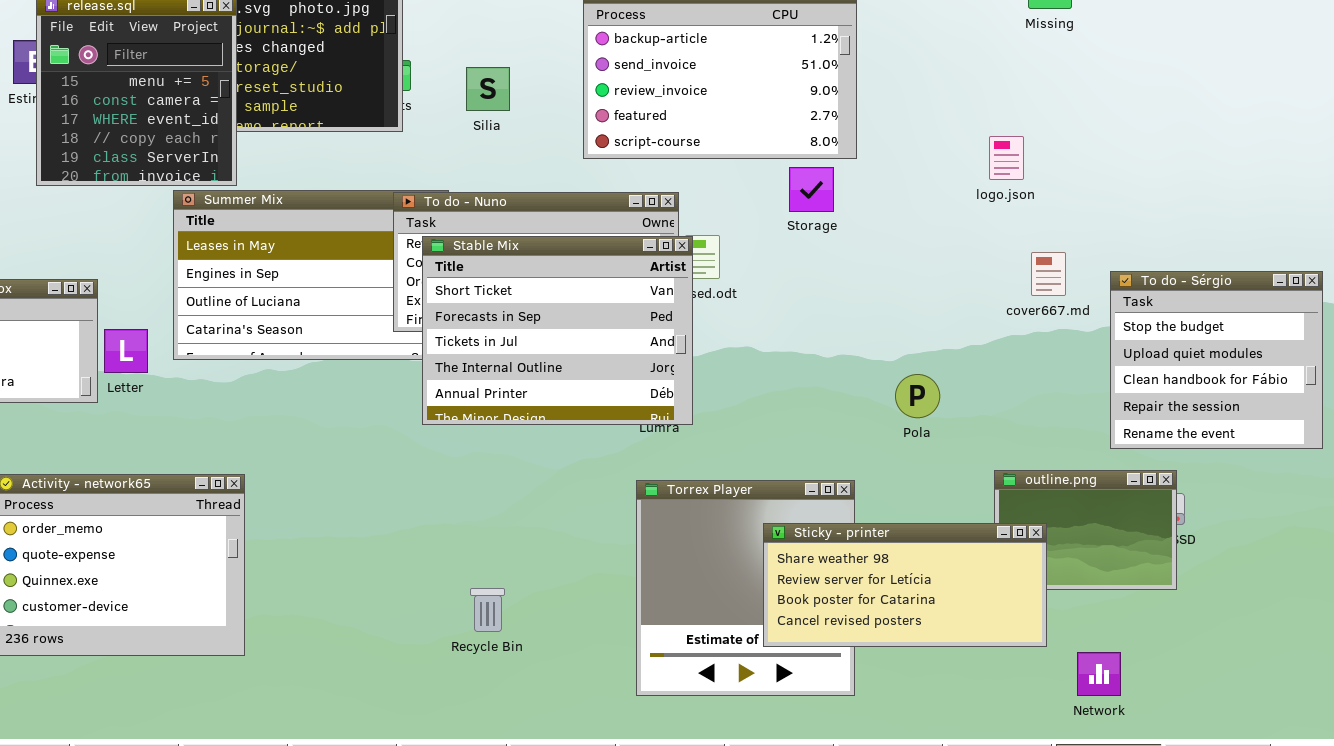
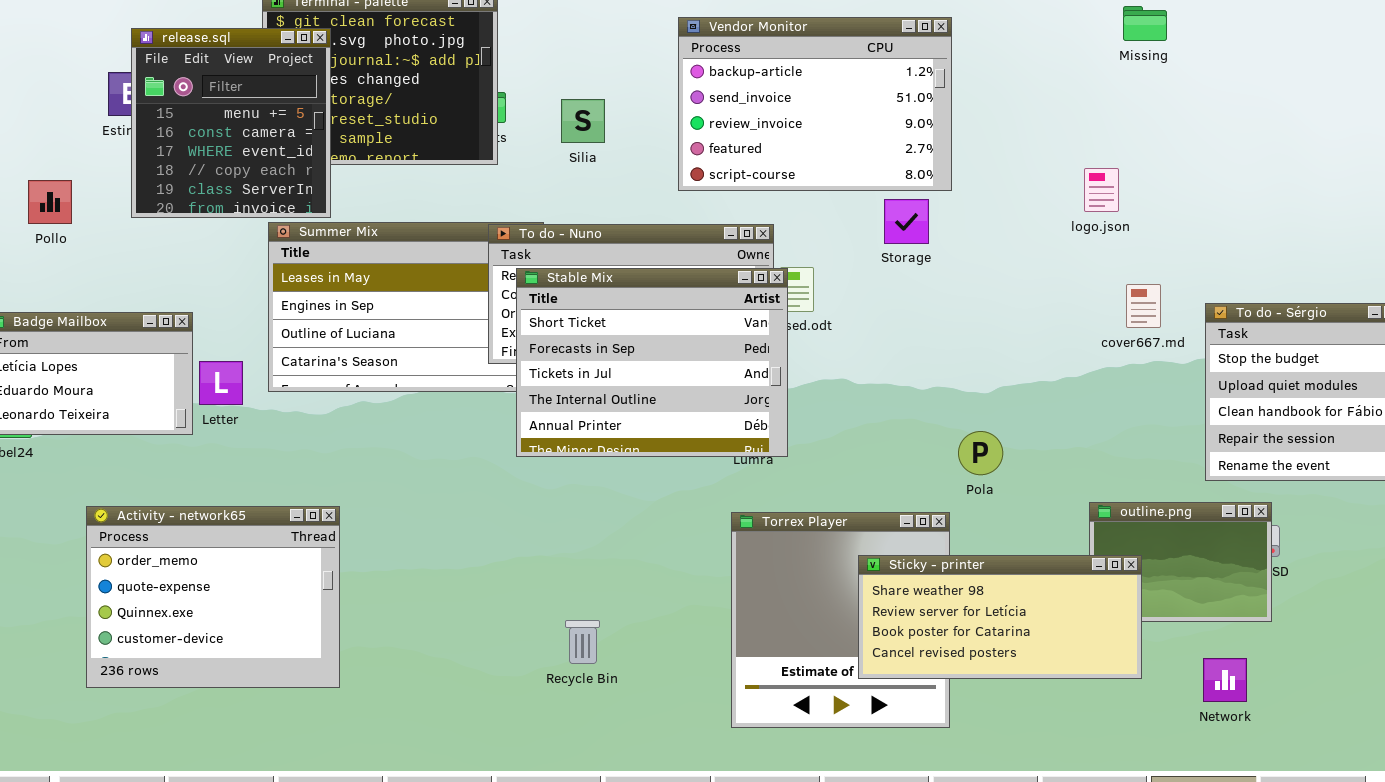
Pola: [895,374,940,418] -> [958,431,1003,475], moved
Network: [1077,652,1121,696] -> [1203,658,1247,702], moved

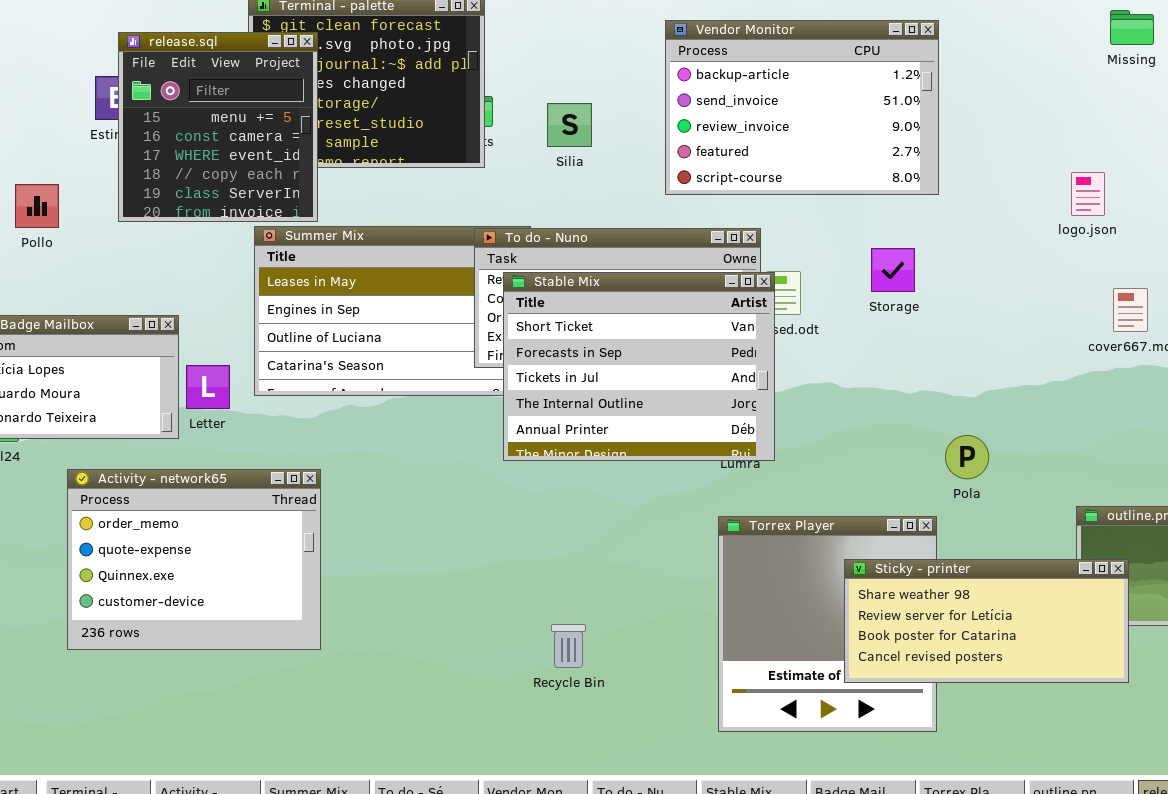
Storage: [884,199,929,244] -> [871,248,915,292], moved
Activity - network65: [86,506,340,688] -> [67,469,321,650], moved

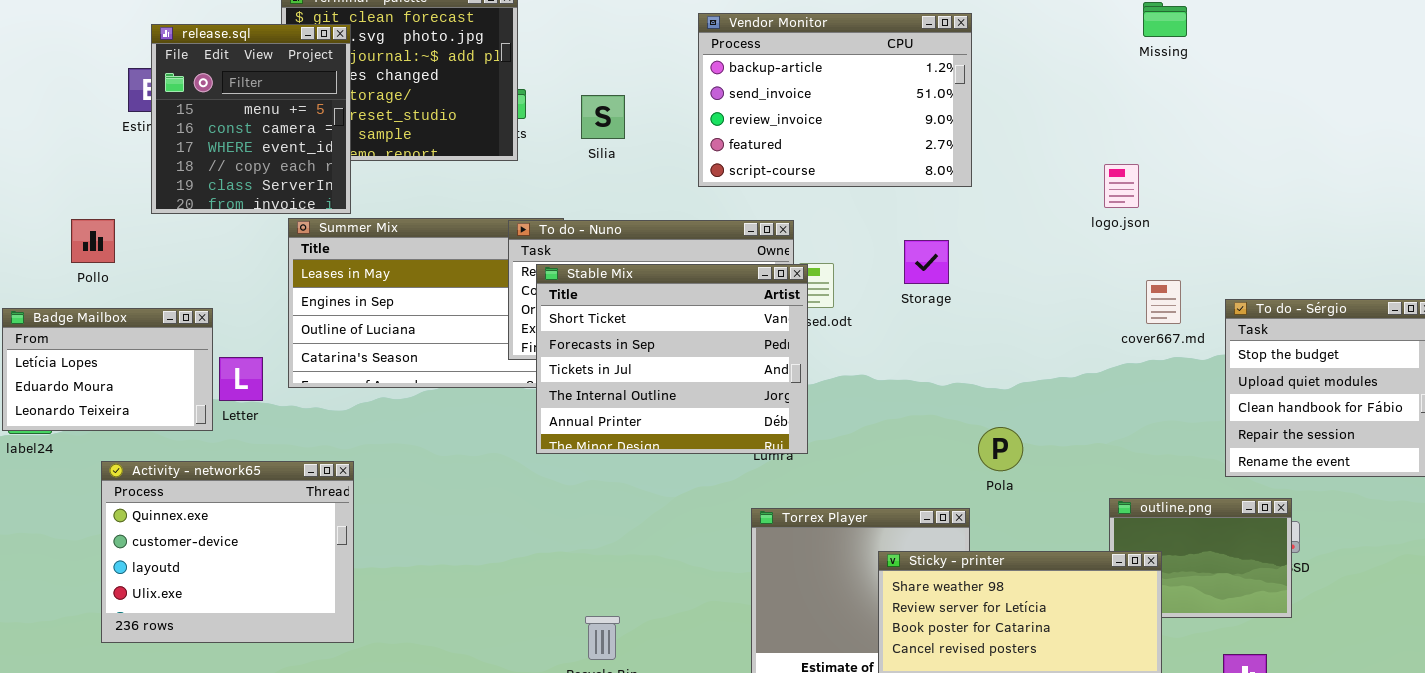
Pollo: [15,184,59,228] -> [71,219,115,263], moved
Activity - network65: [67,469,321,650] -> [101,461,354,643], scrolled down 2 rows

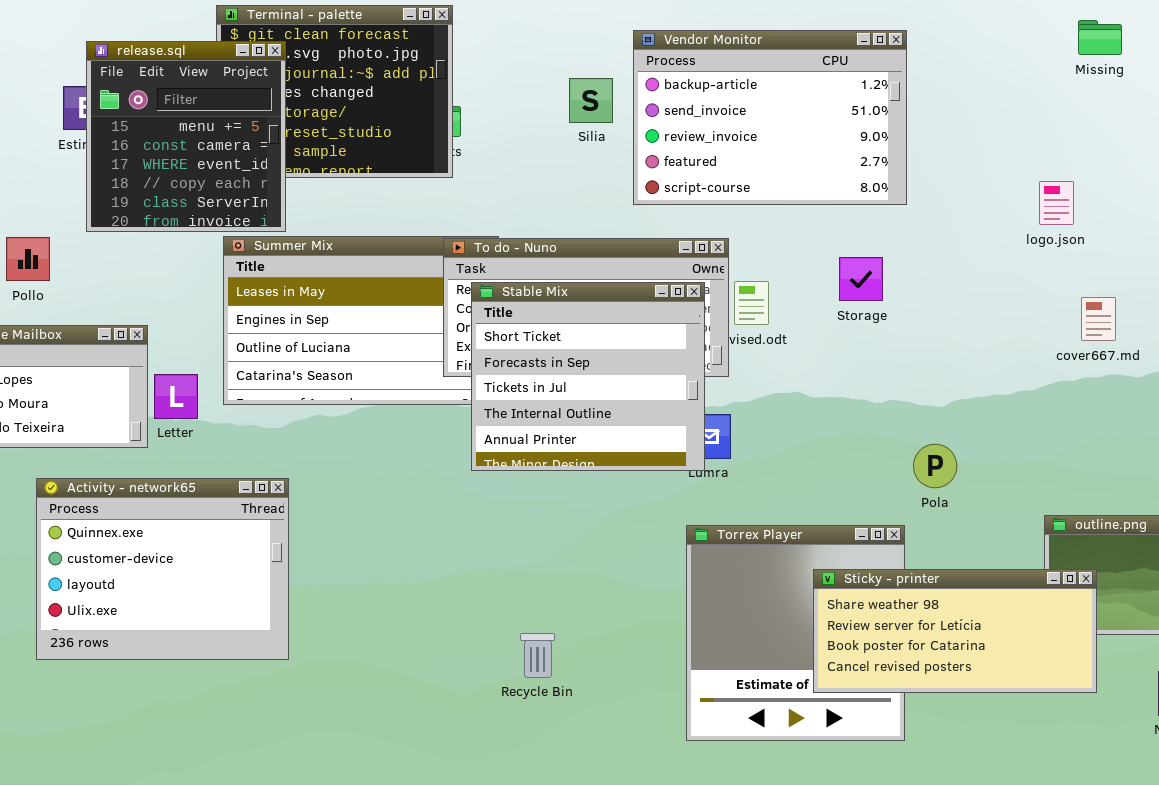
Silia: [581,95,625,139] -> [569,78,613,123], moved
Stable Mix: [536,264,808,454] -> [471,282,705,471], resized

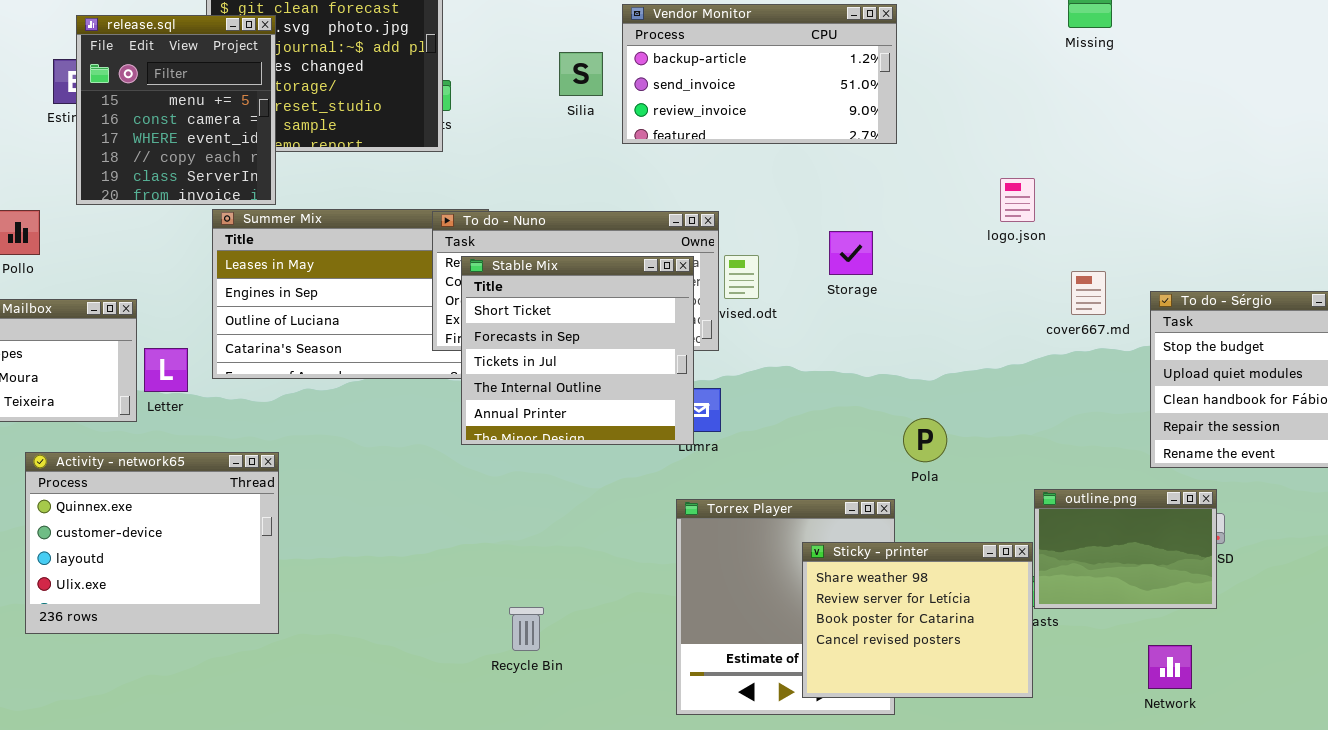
Vendor Monitor: [633,30,907,205] -> [622,4,897,144], resized
logo.json: [1039,181,1074,225] -> [1000,178,1035,222], moved
Sticky - printer: [813,569,1097,693] -> [802,542,1033,698], resized

